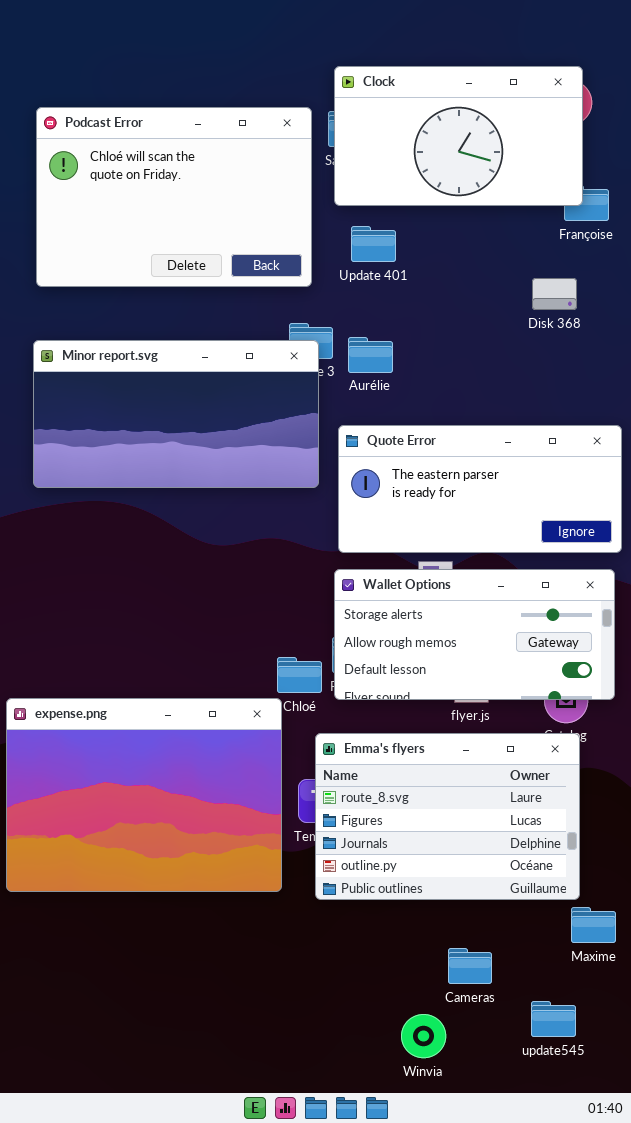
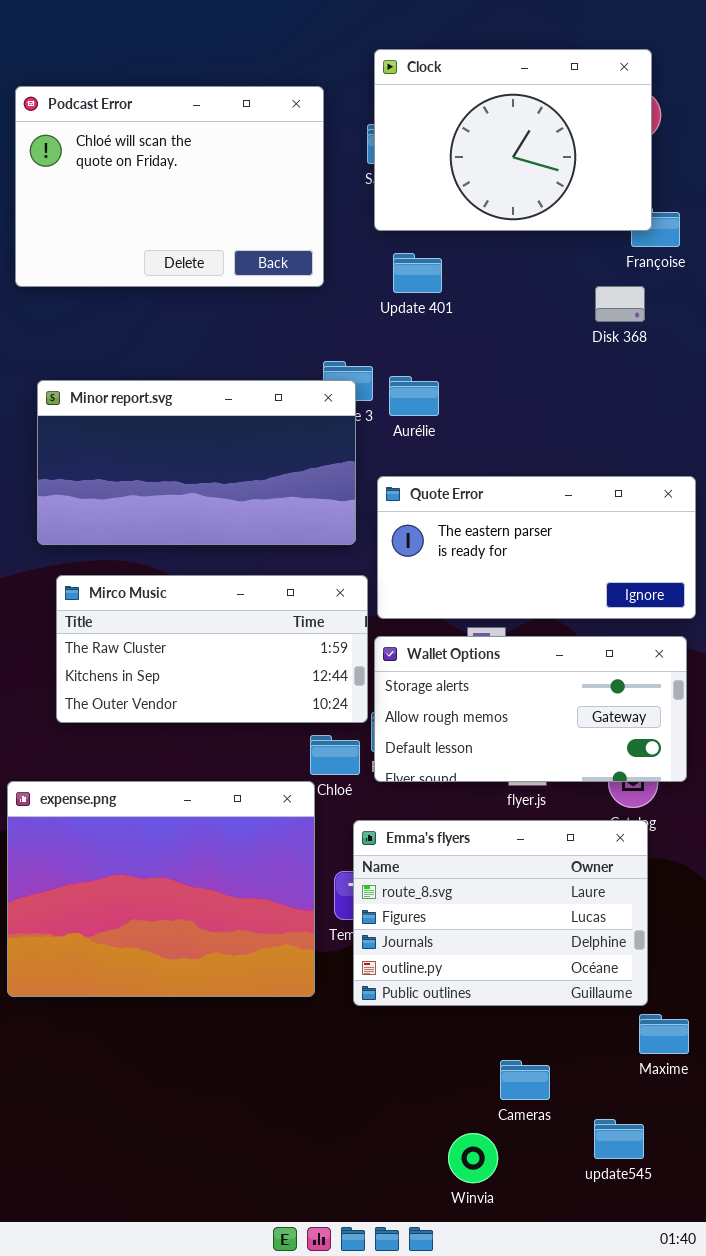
Clock: [334,66,583,206] -> [374,49,652,231], resized
Podcast Error: [36,107,312,287] -> [15,86,324,287], moved
Disk 368: [532,278,577,310] -> [595,286,645,322], moved
Mirco Music: none -> [56,575,368,723], opened

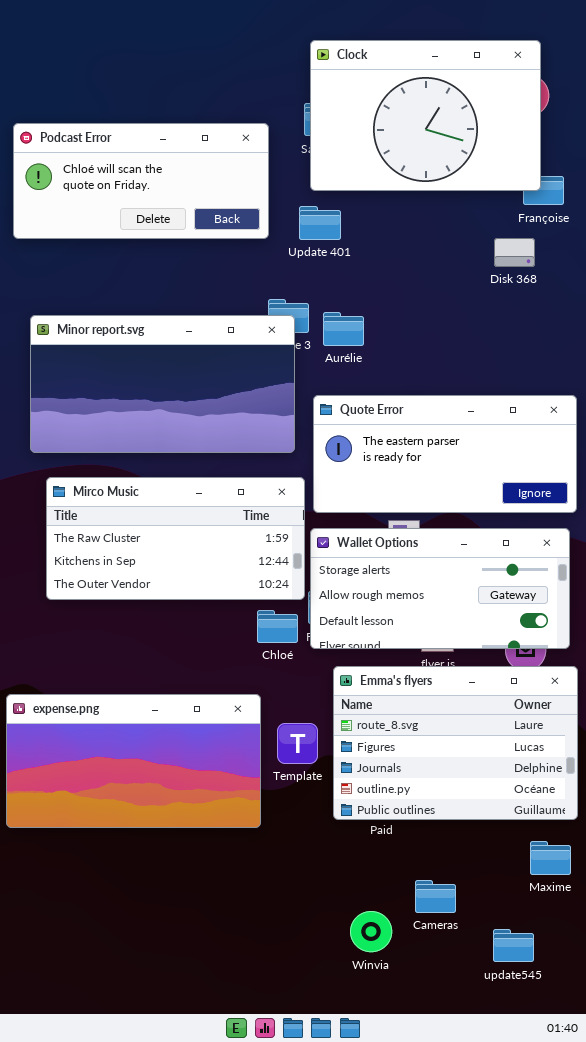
Podcast Error: [15,86,324,287] -> [13,123,269,239], resized
Update 401: [393,253,442,293] -> [299,206,341,240], moved
expense.png: [7,781,315,997] -> [6,694,261,828], resized
Emma's flyers: [353,820,648,1006] -> [333,666,578,820], moved
Winvia: [448,1133,498,1183] -> [350,911,392,952], moved

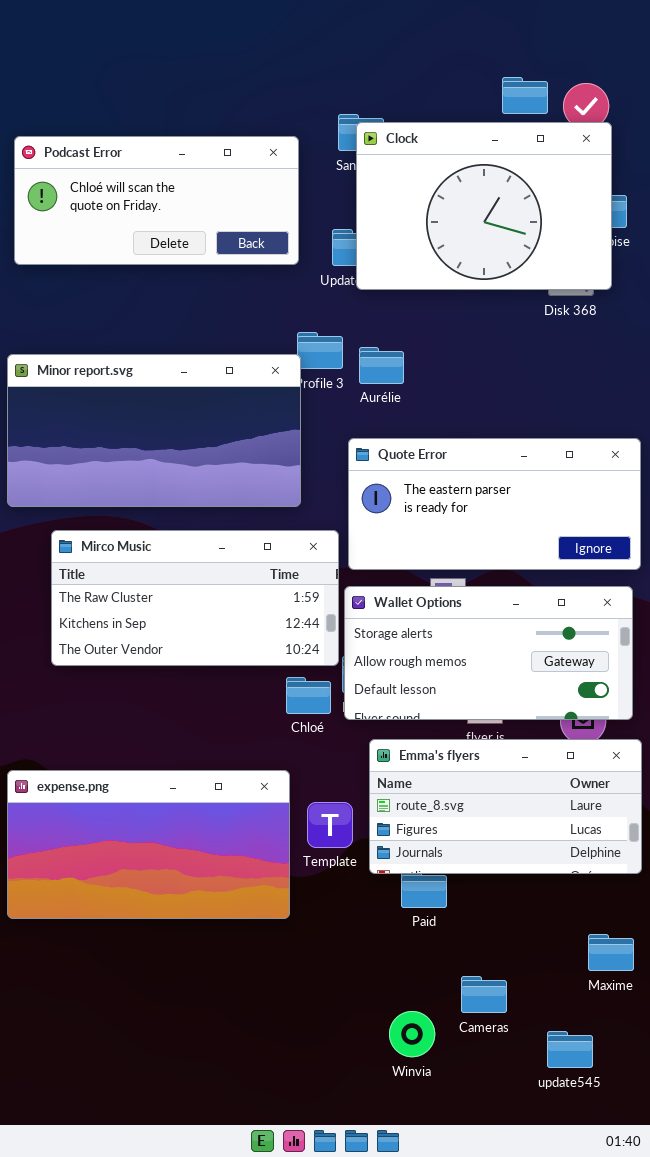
Clock: [310,40,541,191] -> [356,122,612,290], moved
Minor report.svg: [30,315,295,453] -> [7,354,301,507], moved
Emma's flyers: [333,666,578,820] -> [369,739,642,874], resized

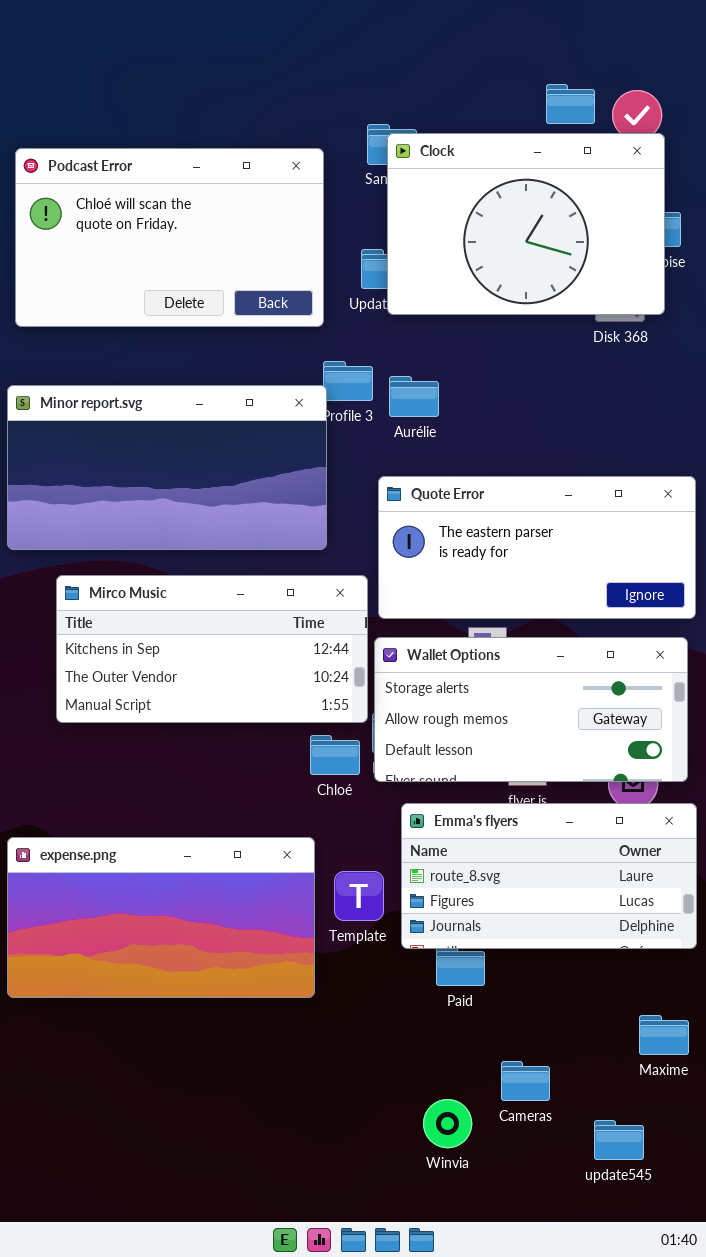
Podcast Error: [14,136,299,265] -> [15,148,324,327], resized
Mirco Music: [51,530,339,666] -> [56,575,368,723], scrolled down 1 row

